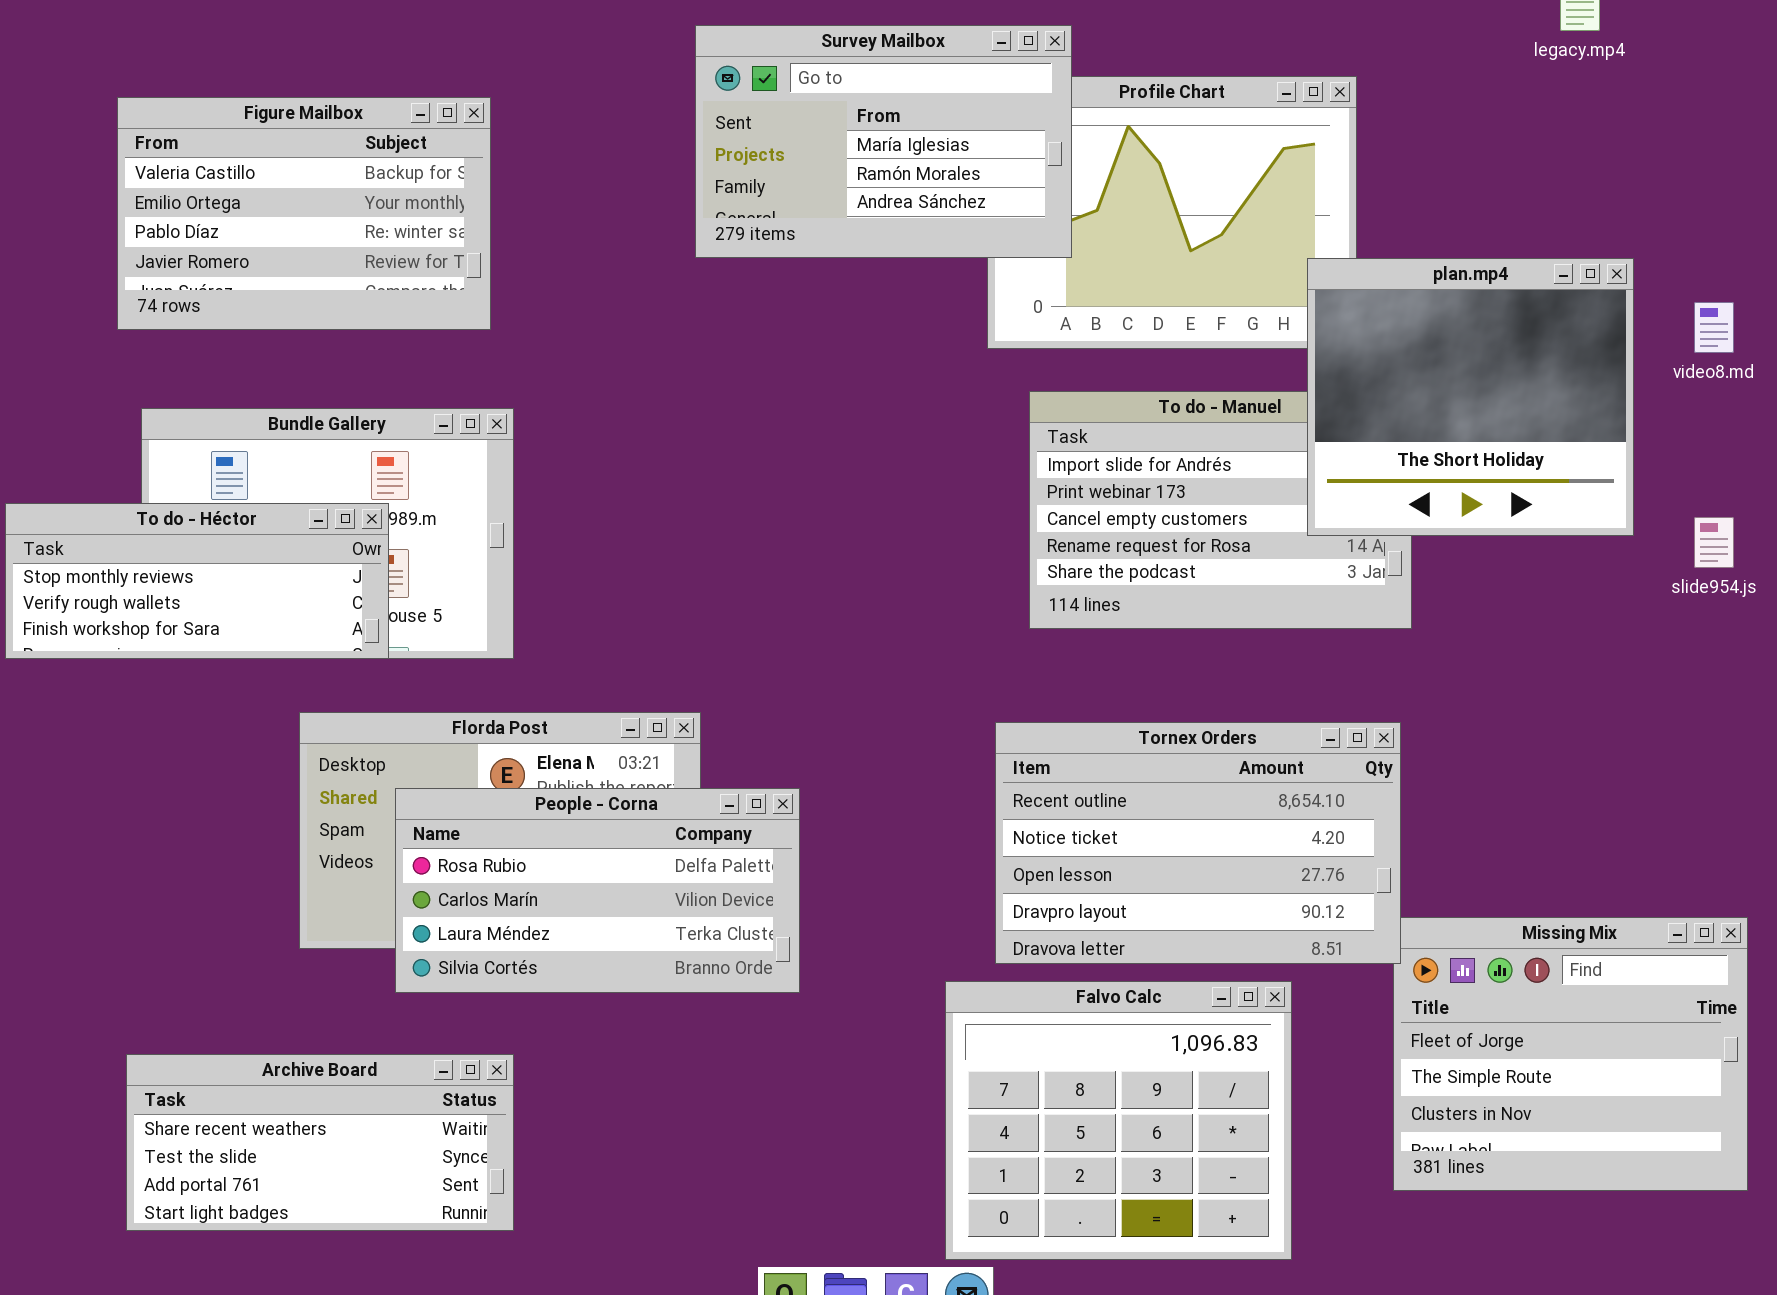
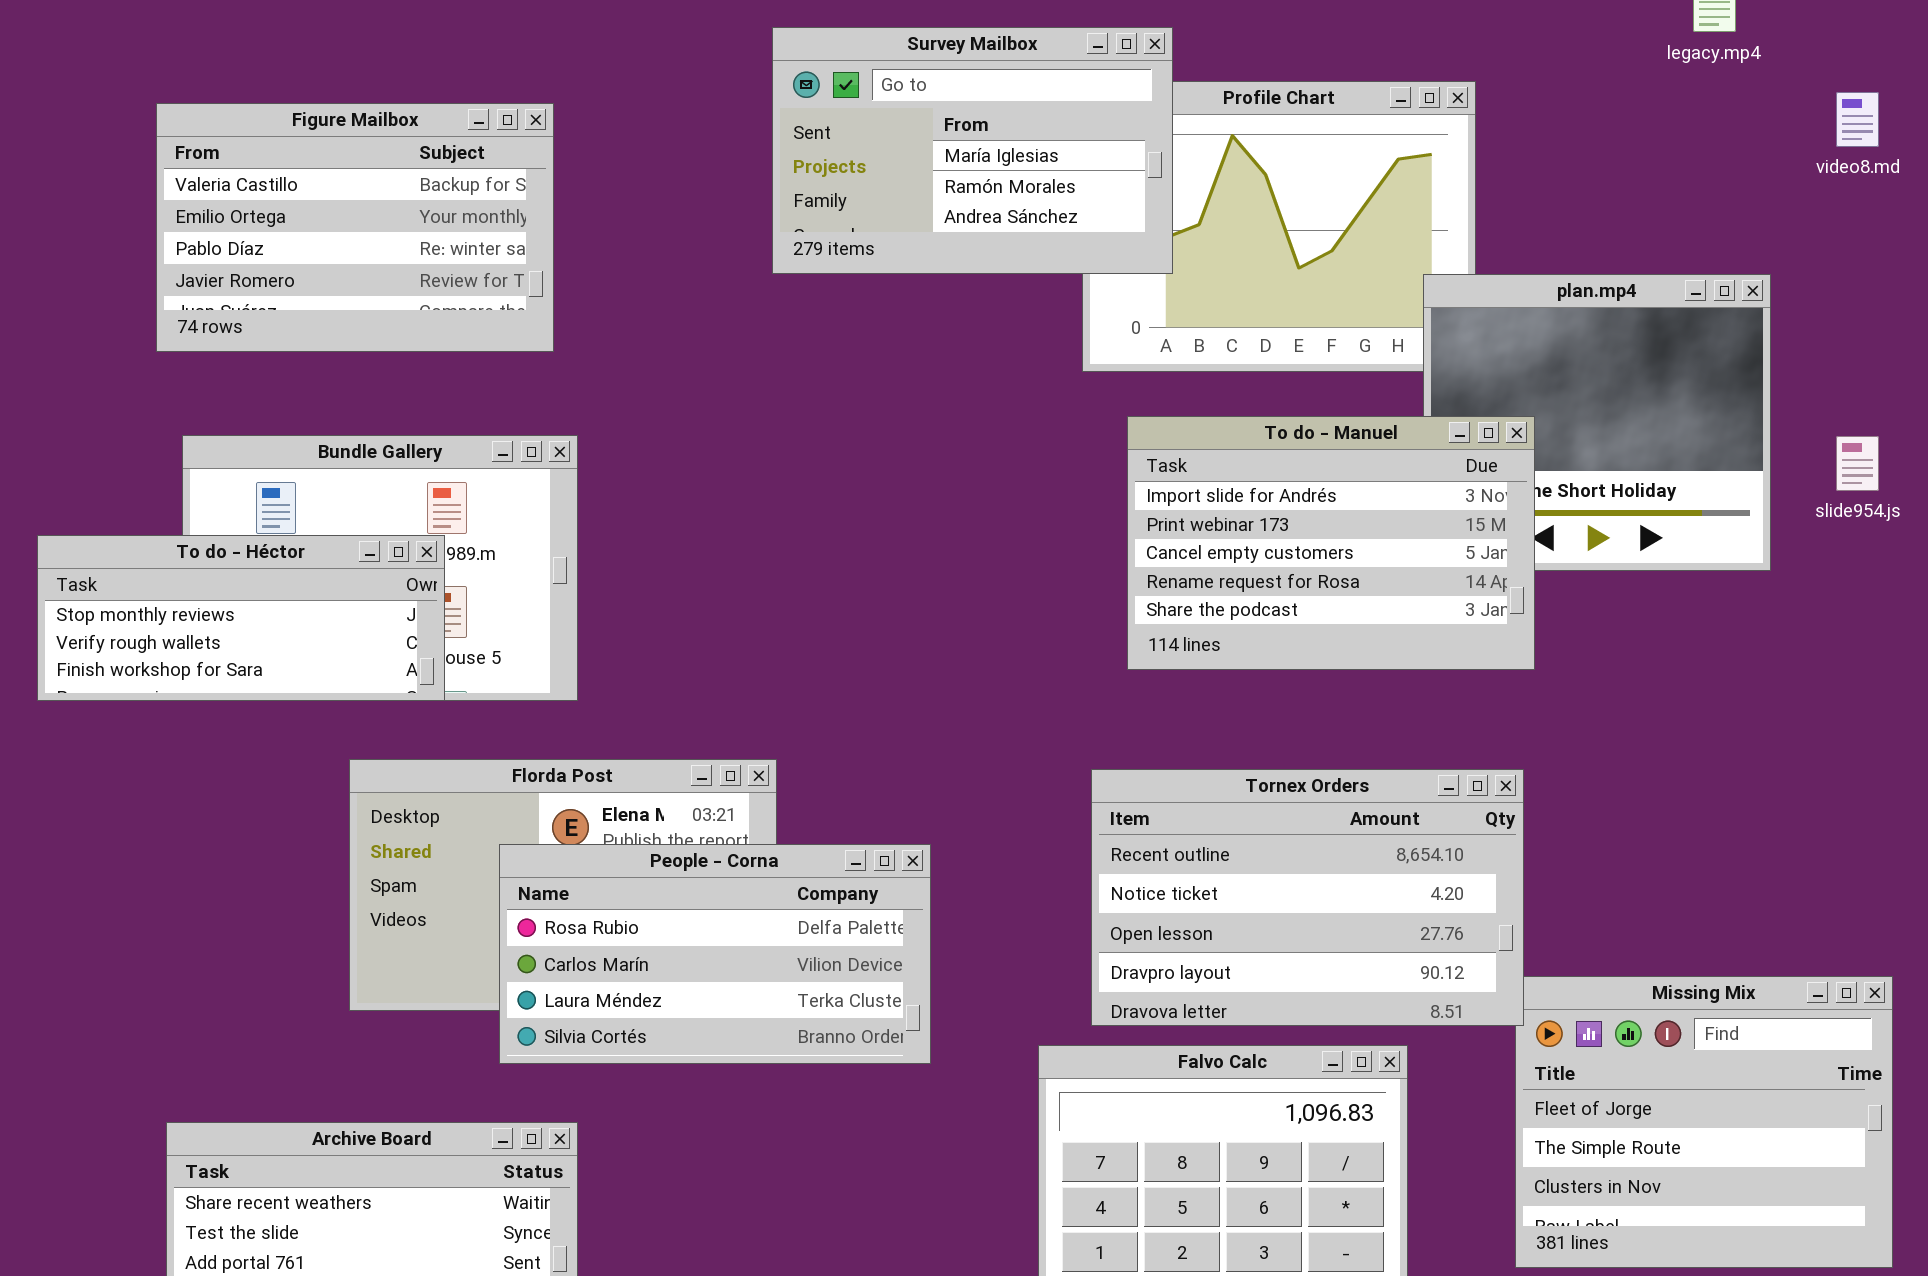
video8.md: [1694,302,1734,353] -> [1836,92,1879,147], moved
To do - Manuel: [1029,391,1412,629] -> [1127,416,1535,670], raised
slide954.js: [1694,517,1734,568] -> [1836,436,1879,491], moved
People - Corna: [395,788,800,993] -> [499,844,931,1064], moved

